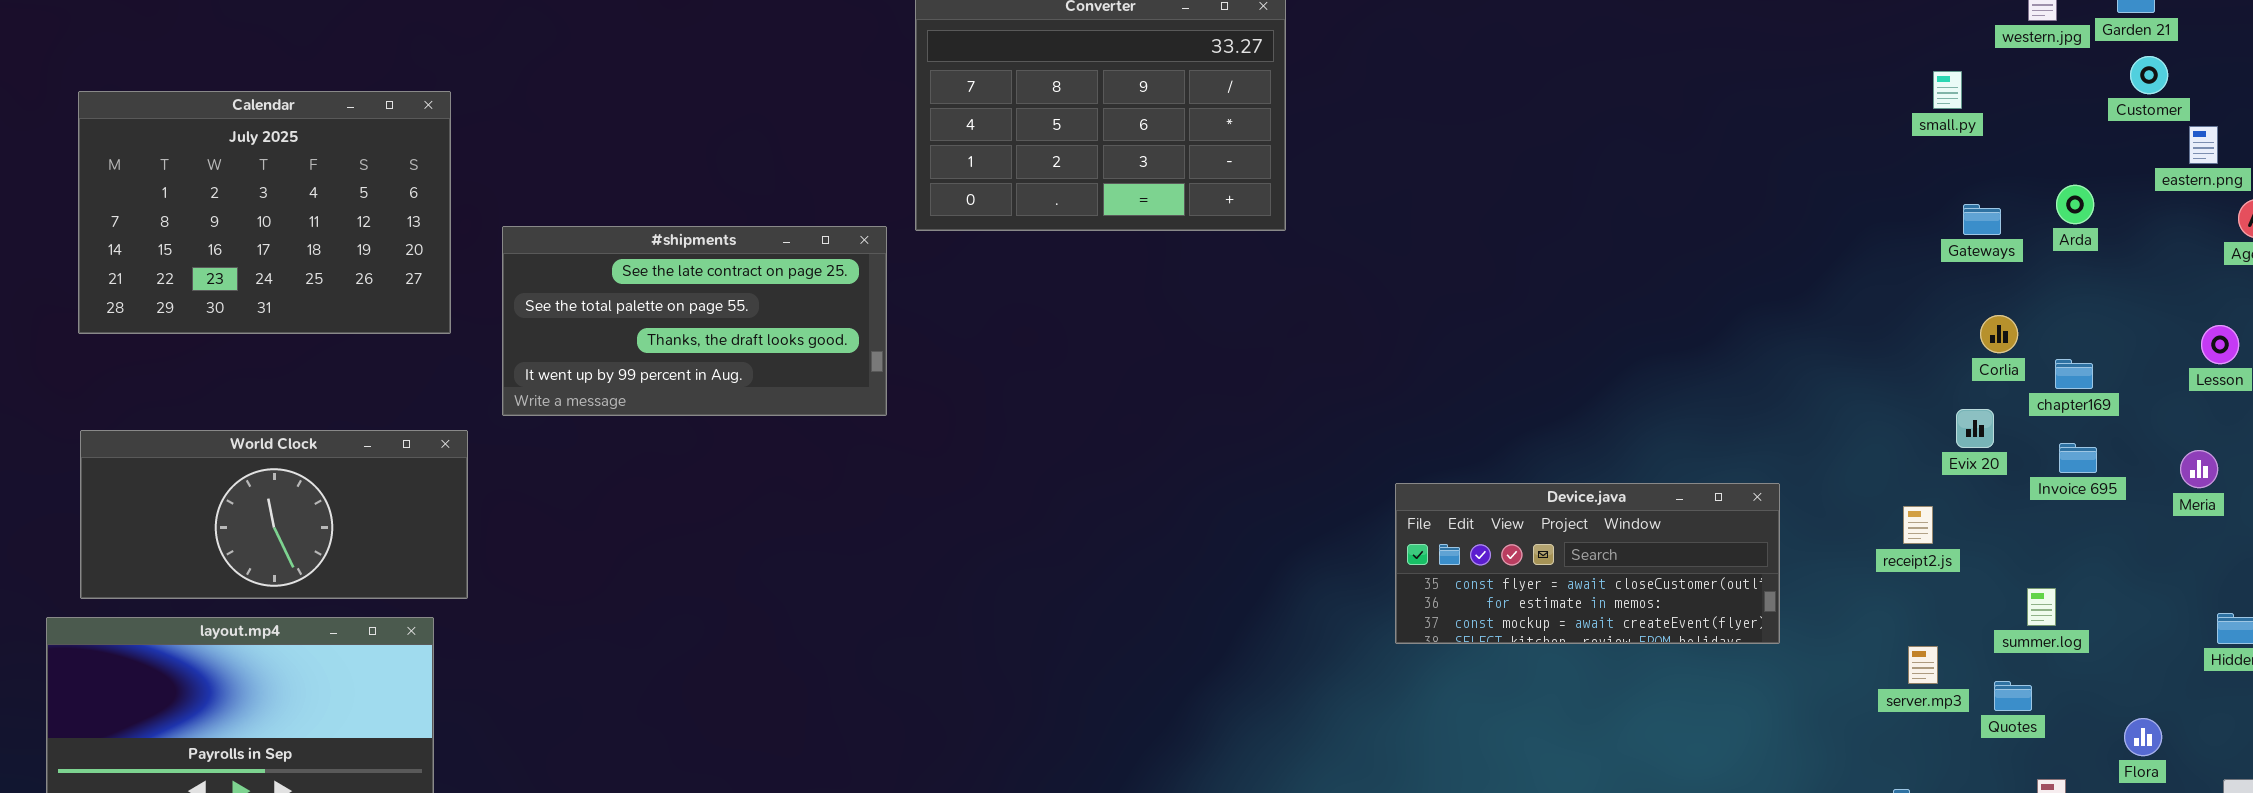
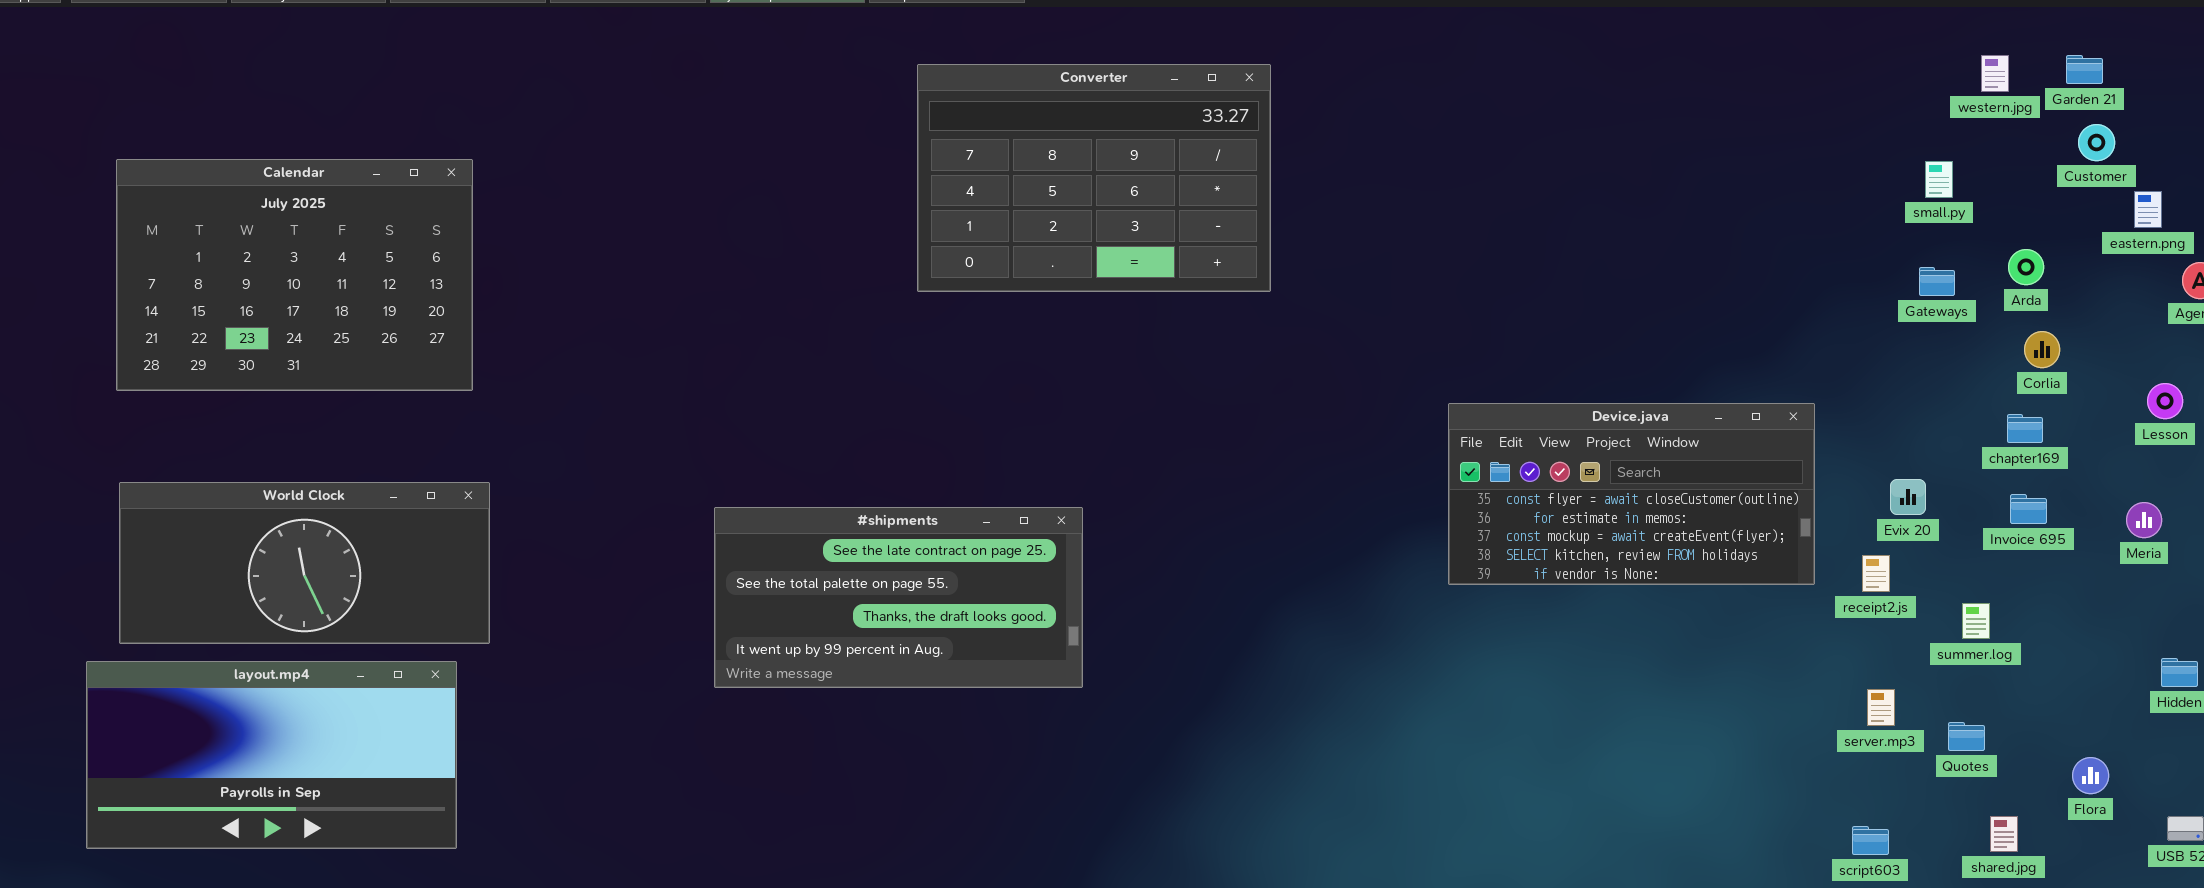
small.py: [1933,71,1962,109] -> [1925,161,1953,198], moved
#shipments: [502,226,887,416] -> [714,507,1083,688], moved
Corlia: [1980,315,2018,353] -> [2024,331,2060,368], moved
Evix 20: [1956,409,1994,448] -> [1890,479,1926,515], moved
Device.java: [1395,483,1780,644] -> [1448,403,1815,585], moved, resized
summer.log: [2027,588,2056,626] -> [1962,603,1990,639], moved

